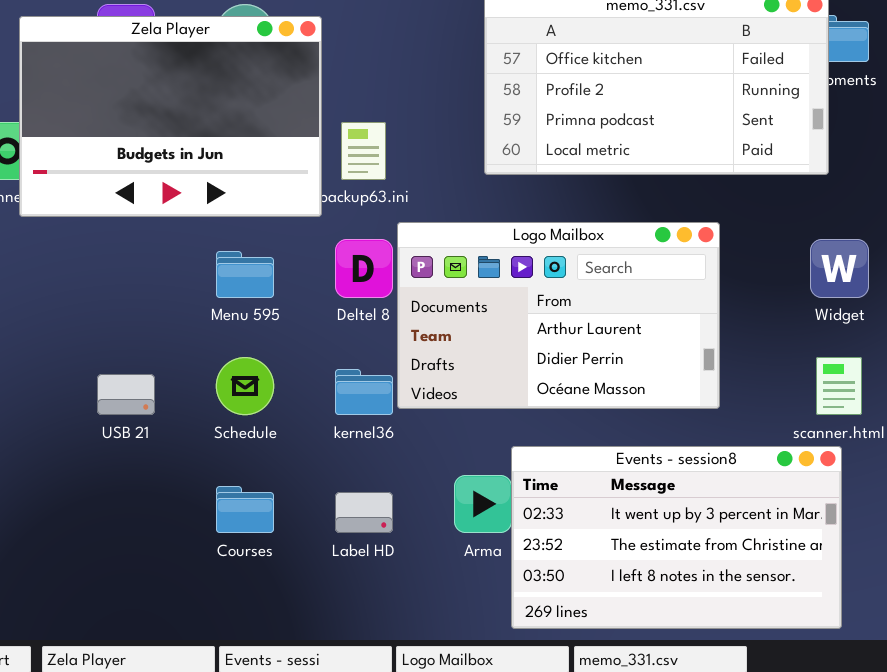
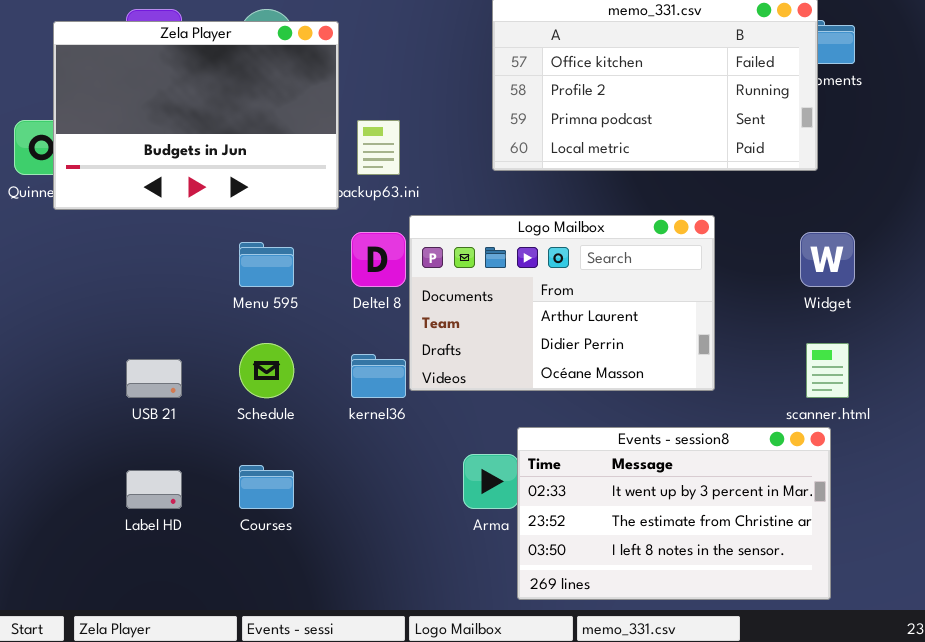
Label HD: [335,492,393,533] -> [126,470,182,509], moved

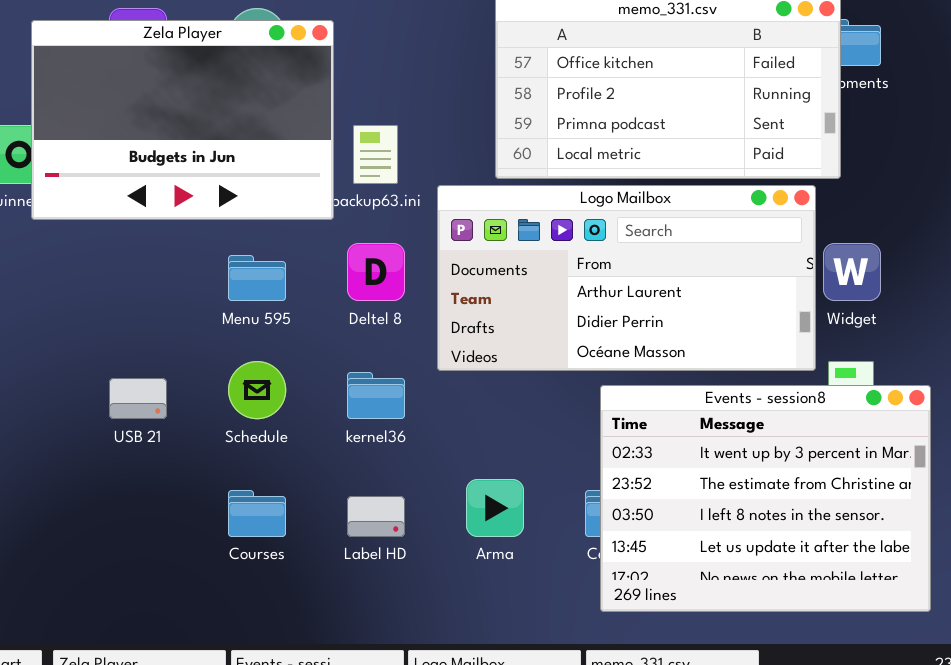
Logo Mailbox: [409,215,715,391] -> [437,185,816,371], moved, resized
Events - session8: [517,427,831,600] -> [600,385,931,612], moved, resized
Label HD: [126,470,182,509] -> [347,496,405,537], moved

